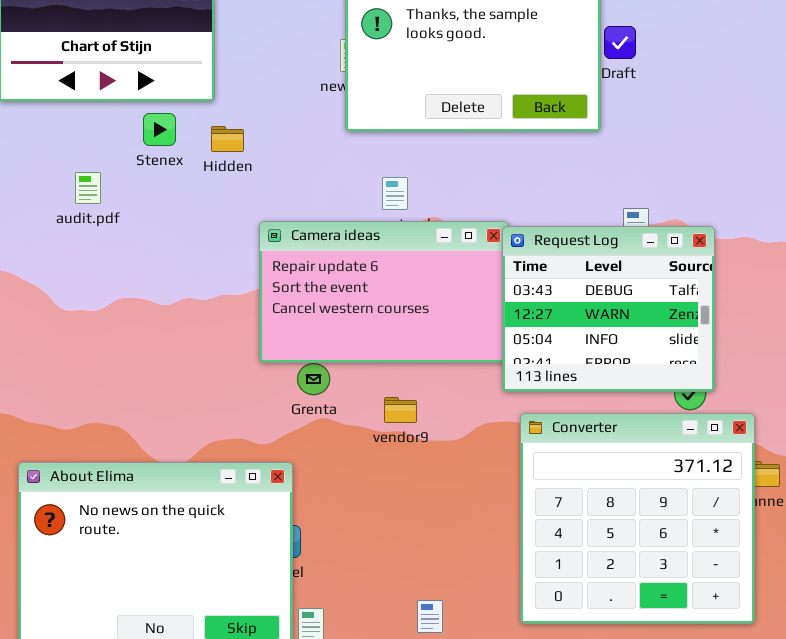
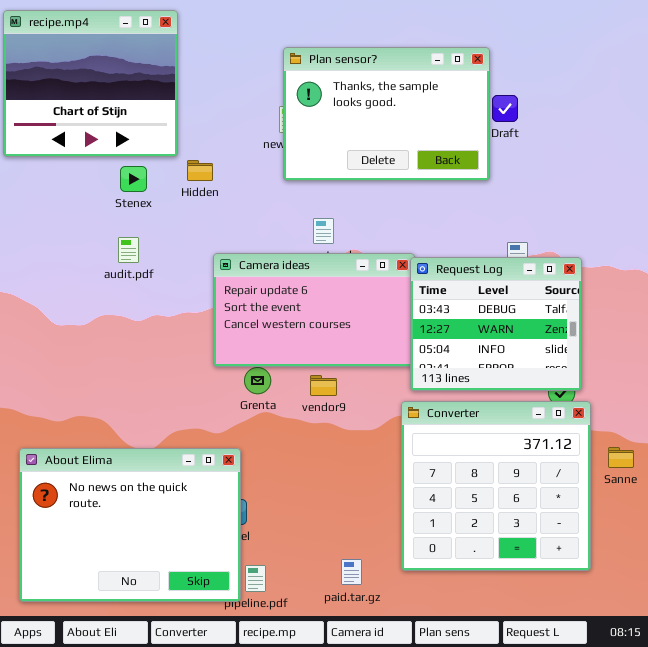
Hidden: [211,126,244,152] -> [187,160,213,181], moved
audit.pdf: [75,172,101,204] -> [118,237,139,263], moved
vendor9: [384,397,417,423] -> [310,375,337,396], moved
Converter: [520,413,755,624] -> [401,401,591,571], moved

